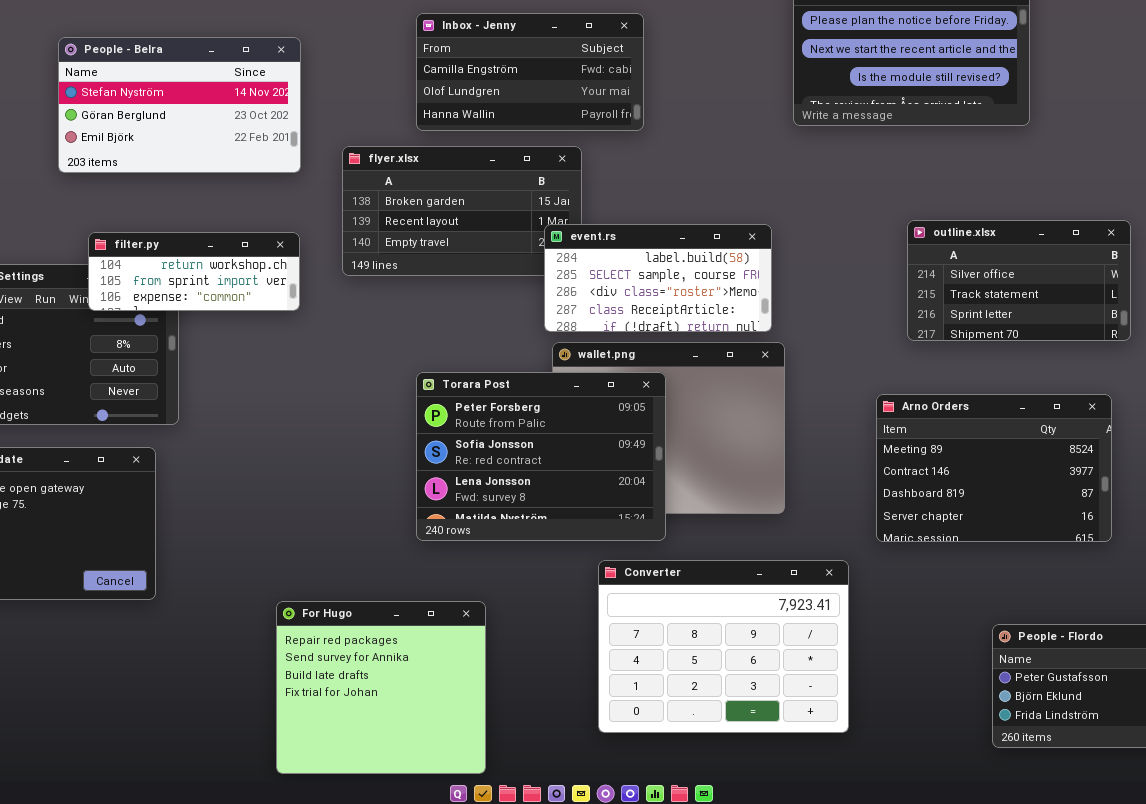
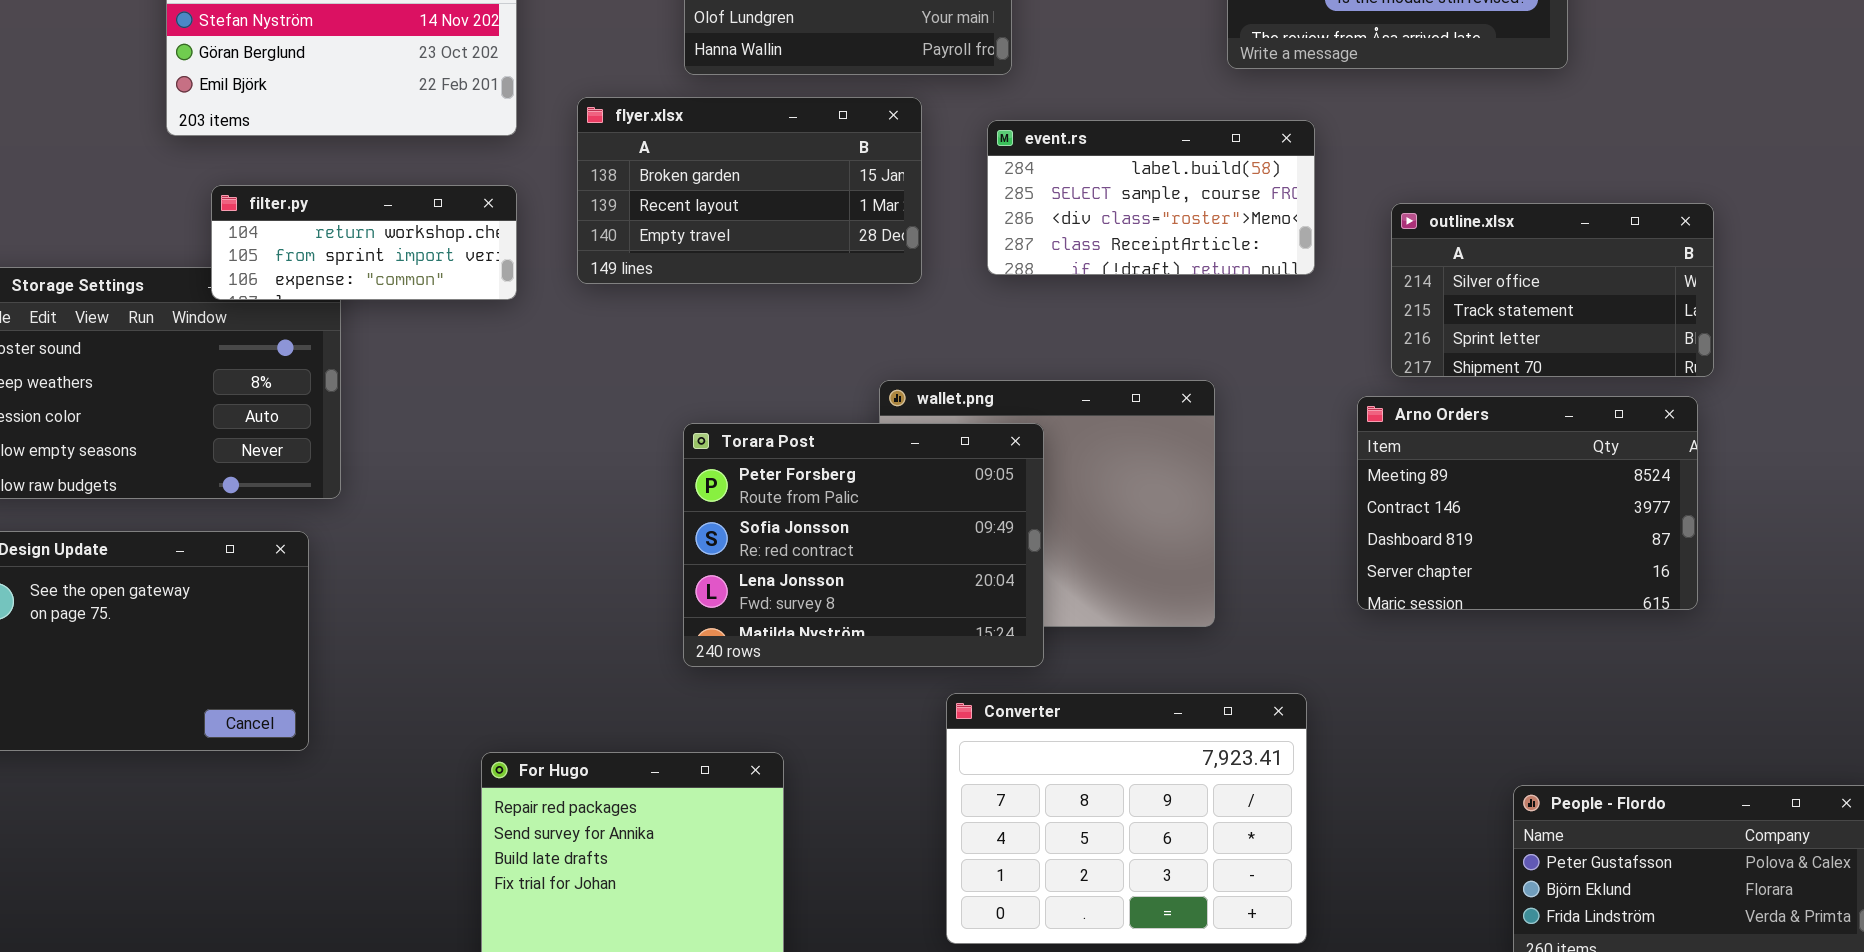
event.rs: [544,224,772,332] -> [987,120,1315,275], moved
filter.py: [88,232,300,311] -> [211,185,517,300], moved
Arno Orders: [876,394,1112,542] -> [1357,396,1698,610], moved

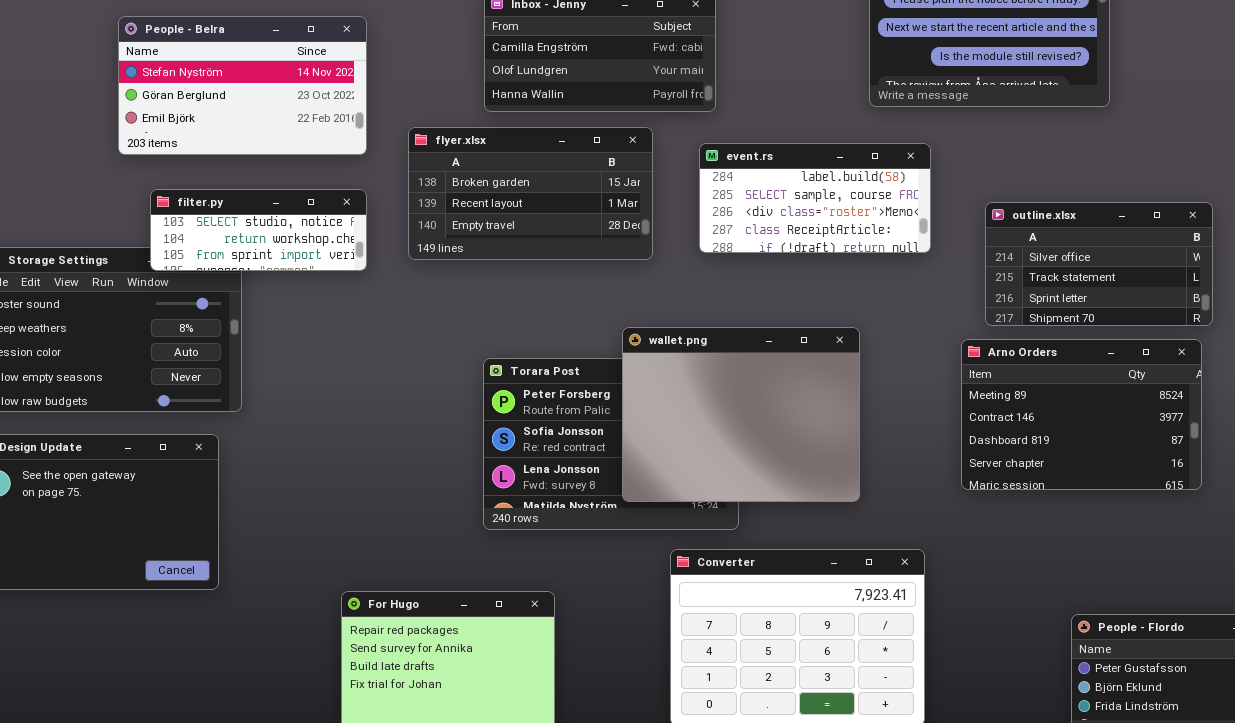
filter.py: [211,185,517,300] -> [150,189,367,271], scrolled up 1 row
wallet.png: [879,380,1215,627] -> [622,327,860,502], raised

